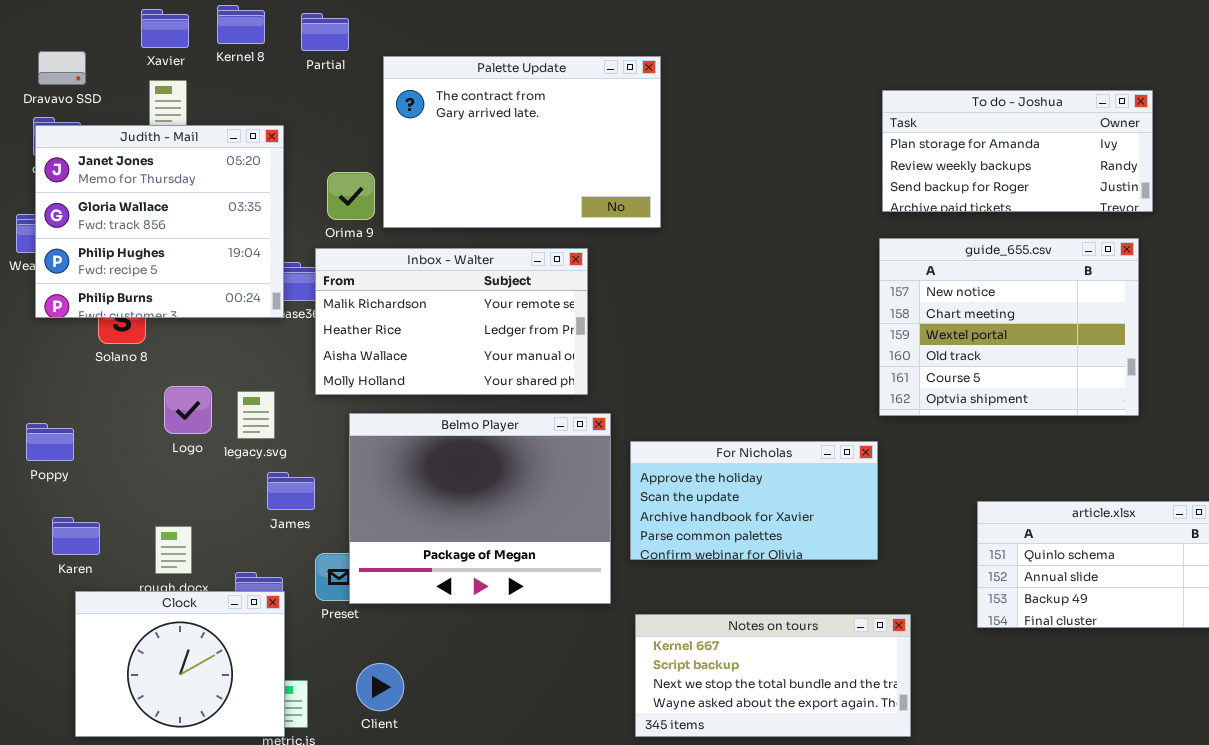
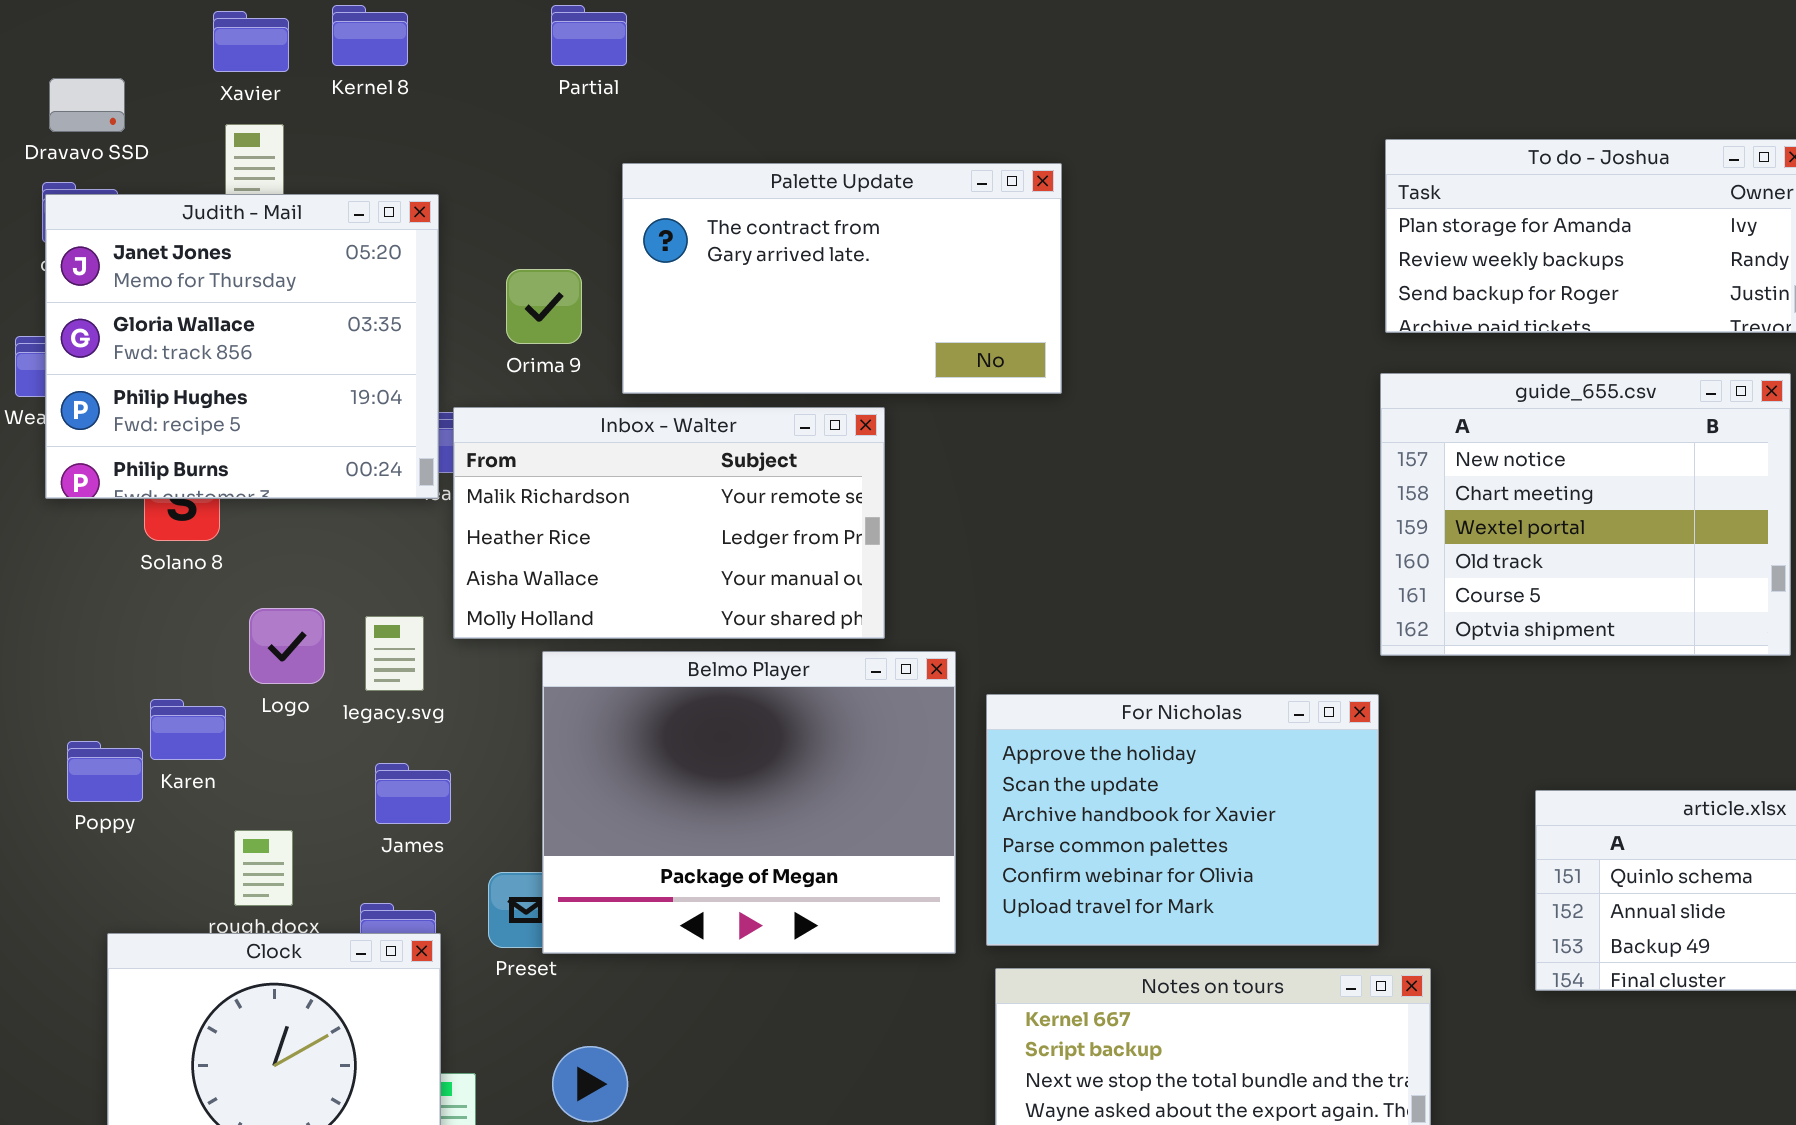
Partial: [301,13,349,51] -> [551,5,627,66], moved
Palette Update: [383,56,661,228] -> [622,163,1062,394], moved, resized
Inbox - Walter: [315,248,588,395] -> [453,407,885,639], moved
Poppy: [26,423,74,461] -> [67,741,143,802], moved
For Nicholas: [630,441,878,560] -> [986,694,1379,946], resized
James: [267,472,315,510] -> [375,763,451,824], moved
Karen: [52,517,100,555] -> [150,699,226,760], moved

